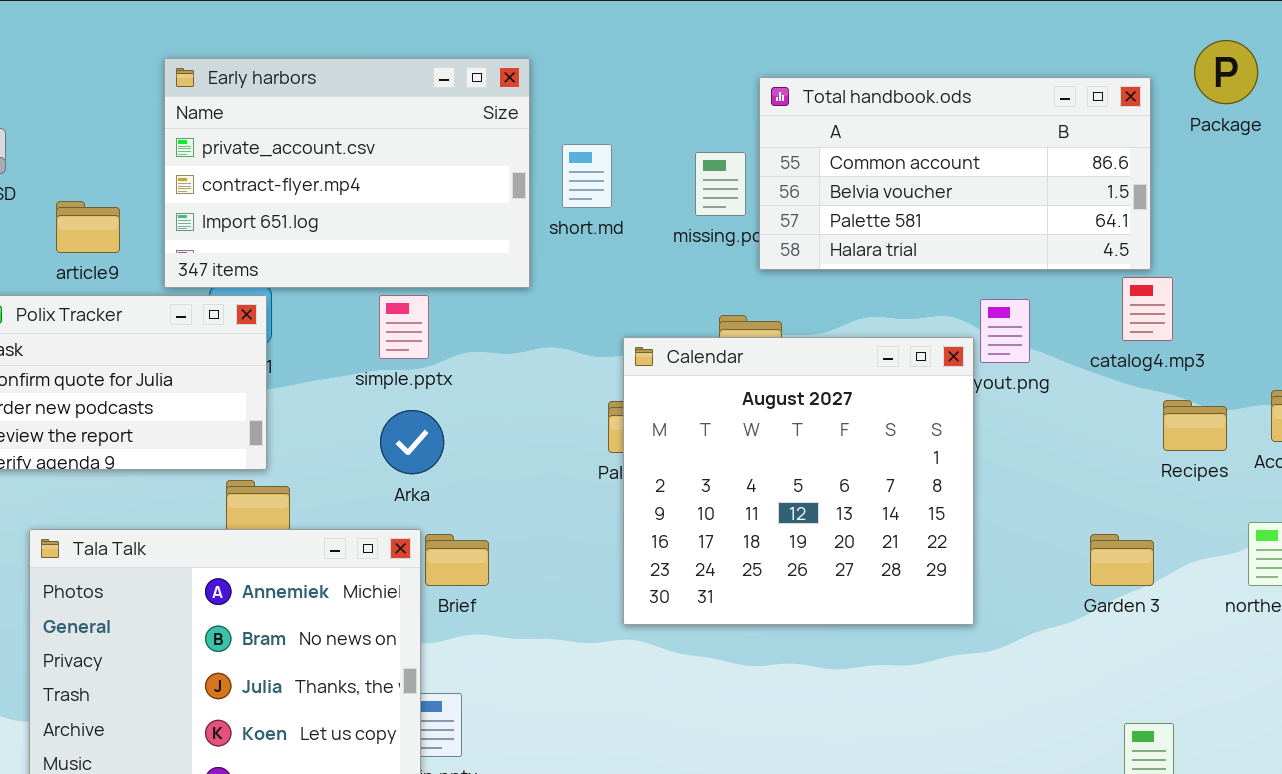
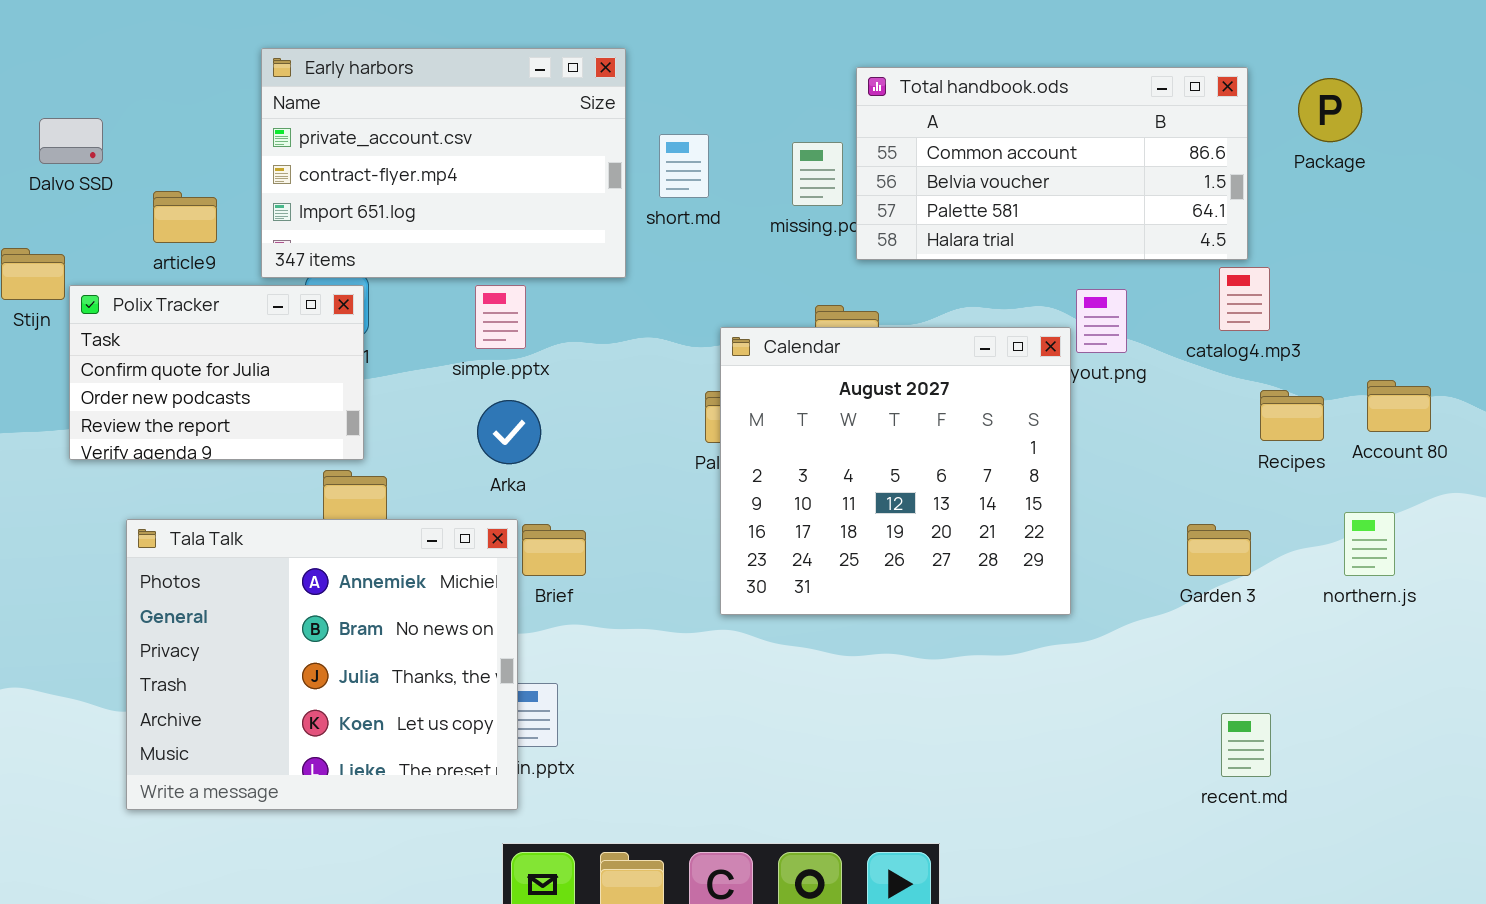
Package: [1194,40,1258,104] -> [1298,78,1362,142], moved

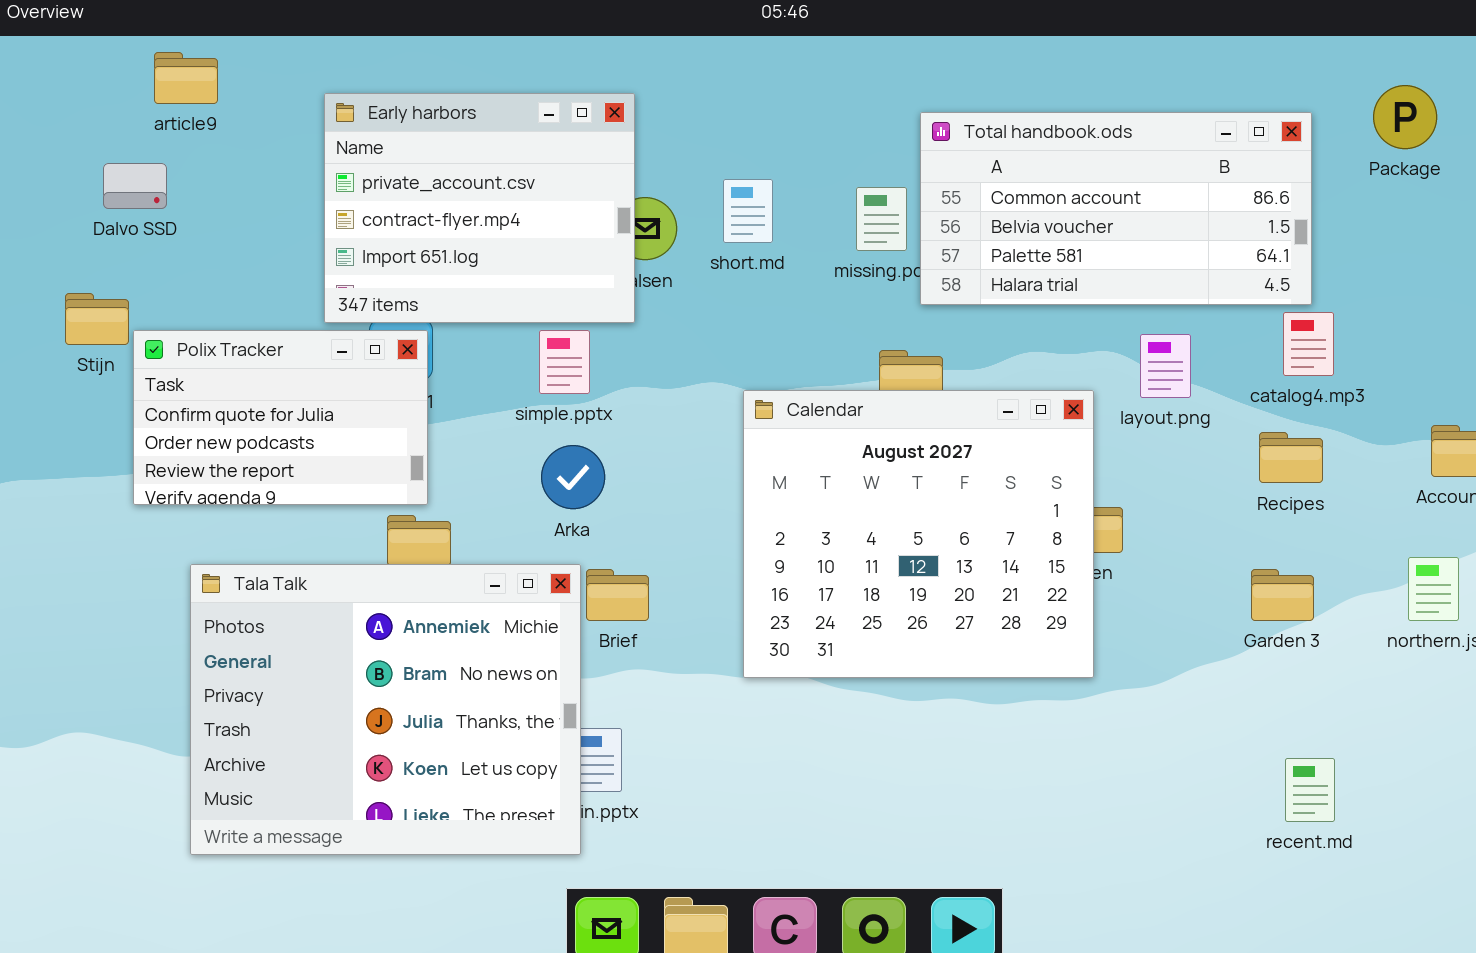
Early harbors: [261,48,626,278] -> [324,93,635,323], resized
Package: [1298,78,1362,142] -> [1373,85,1437,149], moved
article9: [153,191,217,243] -> [154,52,218,104], moved
Calendar: [720,327,1071,615] -> [743,390,1094,678], moved
Recipes: [1260,390,1324,441] -> [1259,432,1323,483], moved

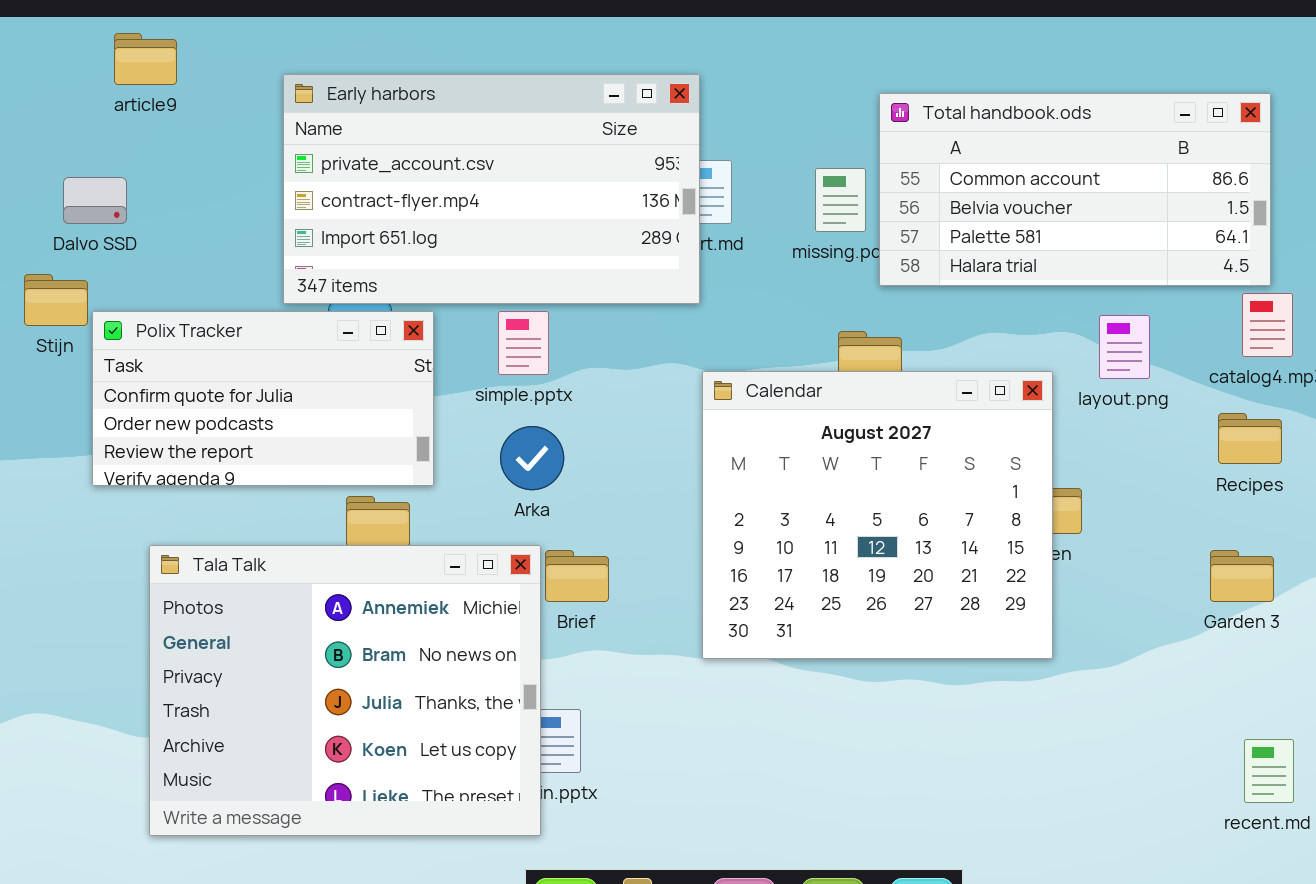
Early harbors: [324,93,635,323] -> [283,74,700,304], resized
Dalvo SSD: [103,163,167,209] -> [63,177,127,224], moved
Polix Tracker: [133,330,428,505] -> [92,311,434,486], resized

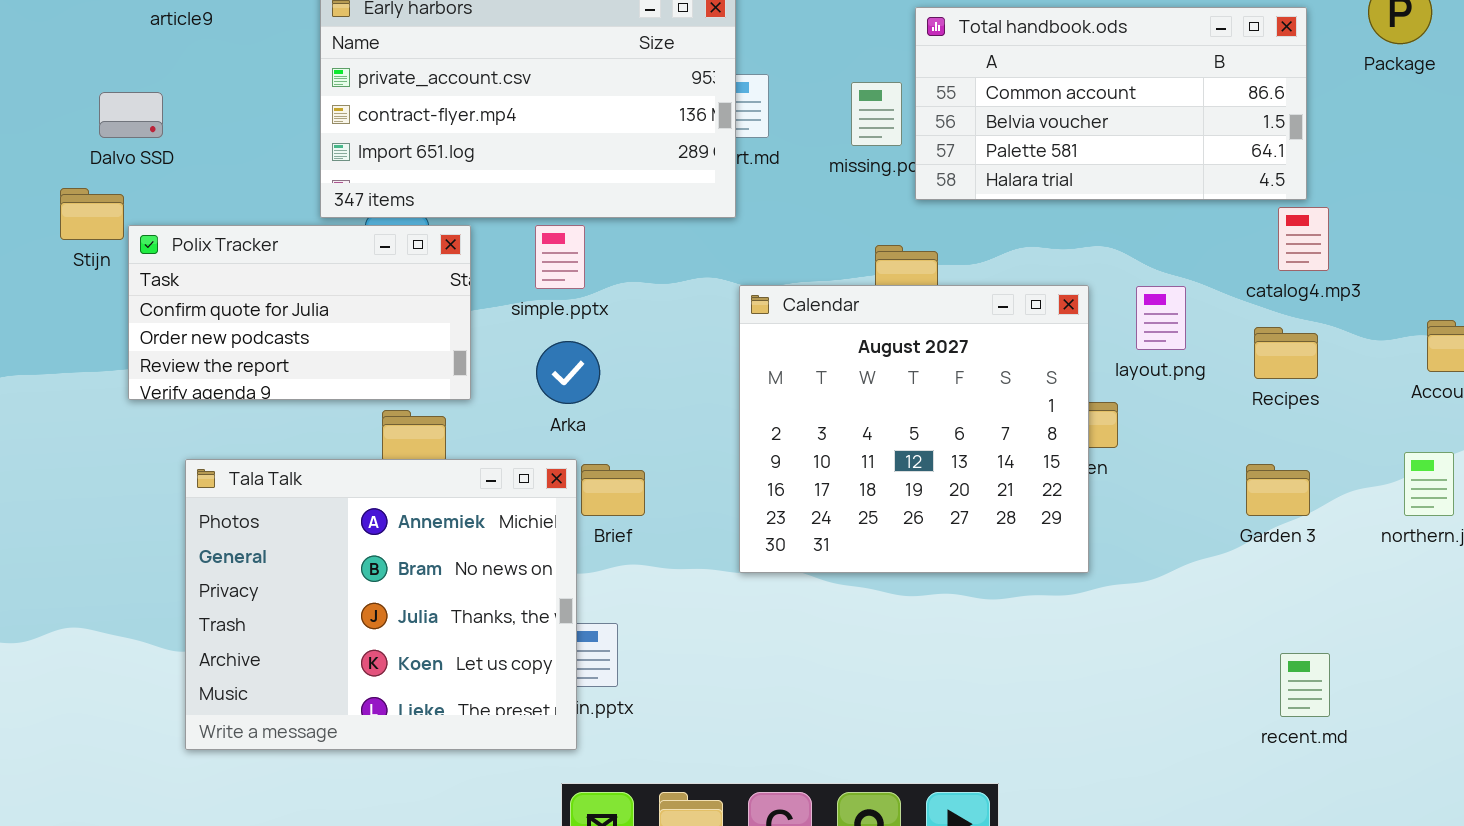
layout.png: [1099,315,1150,379] -> [1136,286,1186,350], moved

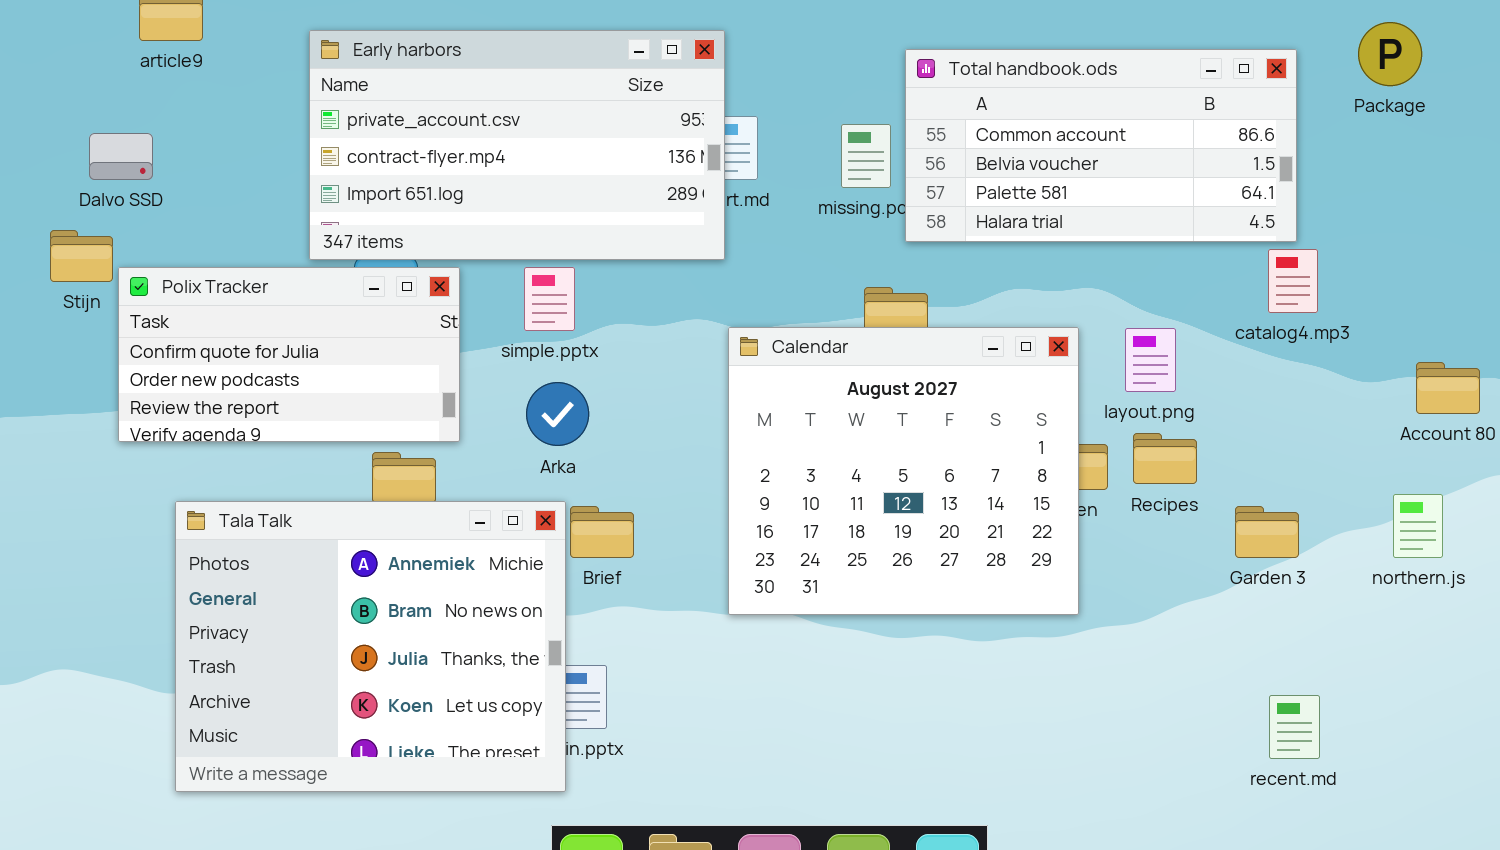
Recipes: [1254,327,1318,379] -> [1133,433,1197,484], moved

